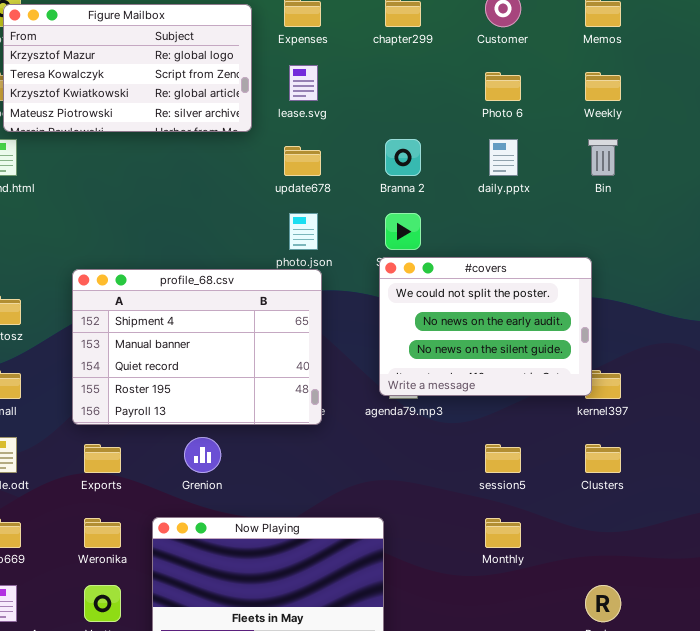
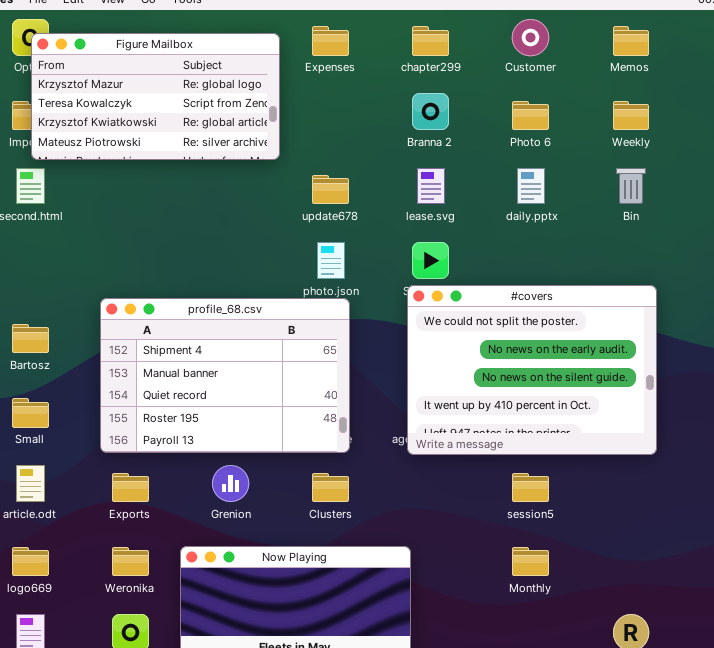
lease.svg: [289,65,318,101] -> [417,168,445,204], moved
Branna 2: [385,139,421,176] -> [412,93,449,130], moved
#covers: [379,257,592,396] -> [407,285,657,455], resized
Clusters: [585,444,621,473] -> [312,473,349,502], moved

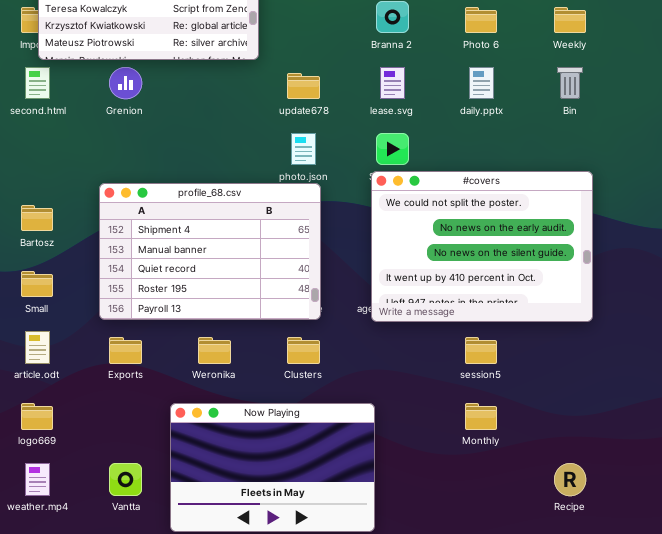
Grenion: [212,465,249,502] -> [109,67,142,99], moved
Weronika: [112,547,149,576] -> [198,337,231,364], moved

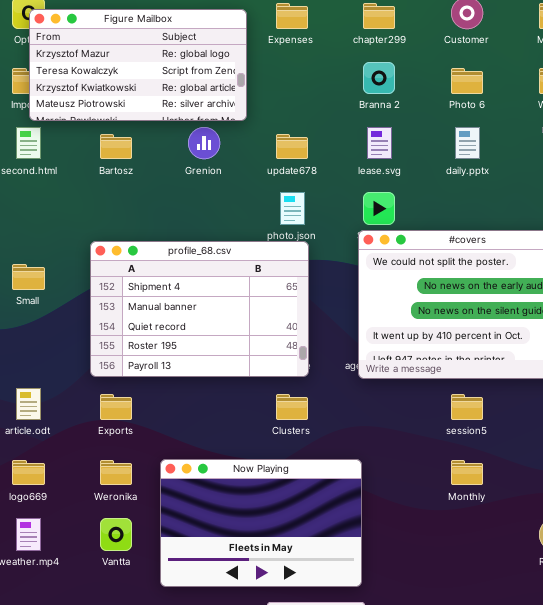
Grenion: [109,67,142,99] -> [188,127,220,159], moved
Bartosz: [21,205,53,231] -> [100,134,132,159], moved
Small: [21,271,53,297] -> [12,264,45,290], moved
Weronika: [198,337,231,364] -> [100,460,132,485], moved

